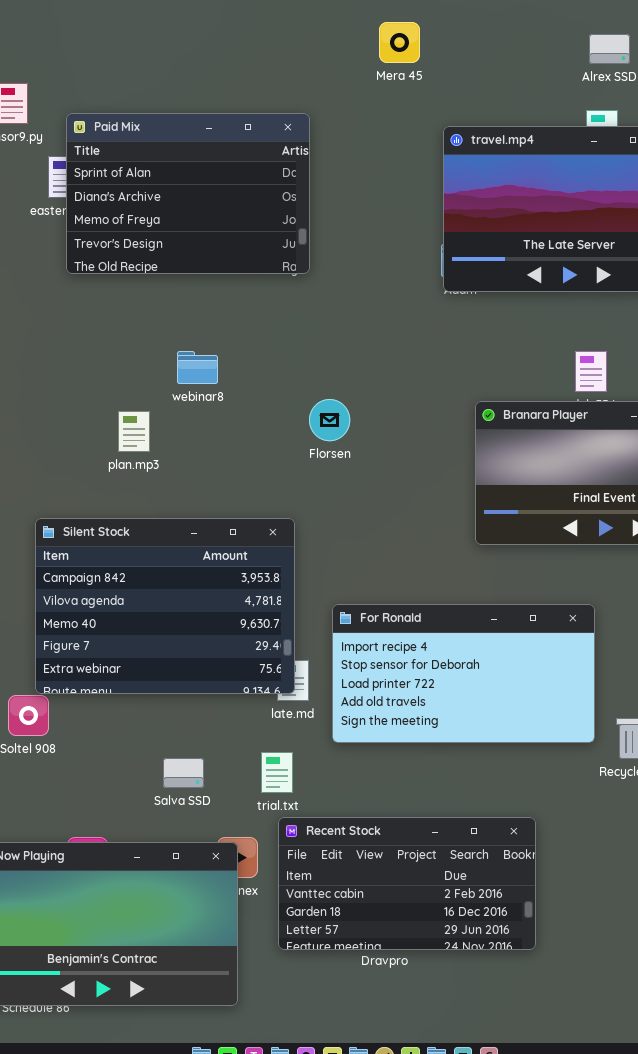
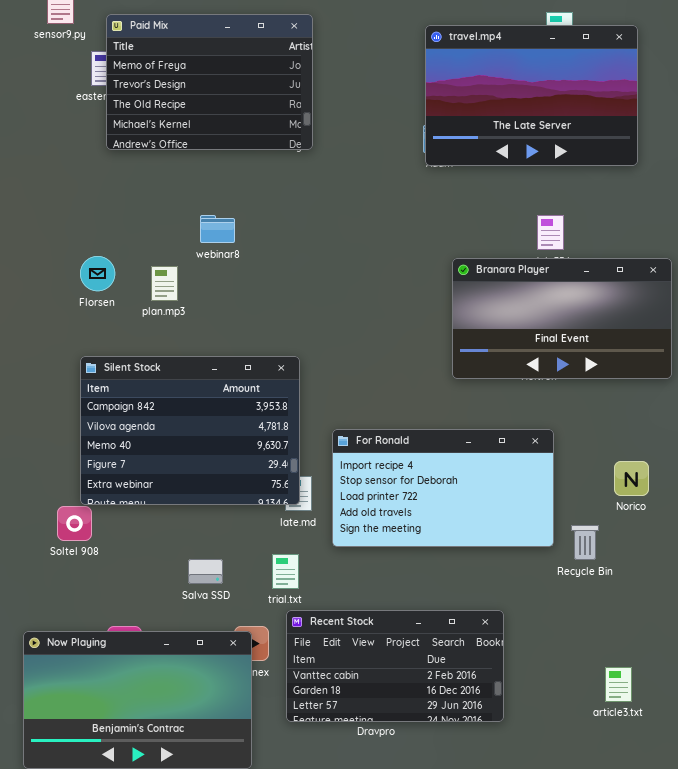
Paid Mix: [66,113,310,274] -> [106,14,313,150], scrolled down 2 rows
Florsen: [309,399,350,441] -> [80,256,115,291], moved

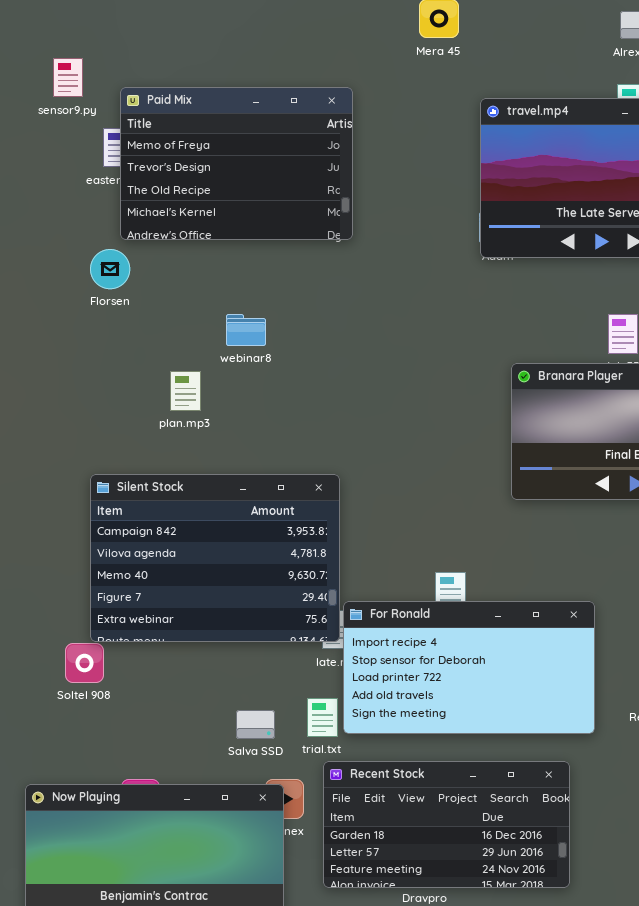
Florsen: [80,256,115,291] -> [90,249,130,289], moved
For Ronald: [332,429,554,547] -> [343,601,595,734], moved
Salva SSD: [188,559,223,584] -> [236,710,275,739], moved
Recent Stock: [286,610,504,722] -> [323,761,570,888], scrolled down 1 row

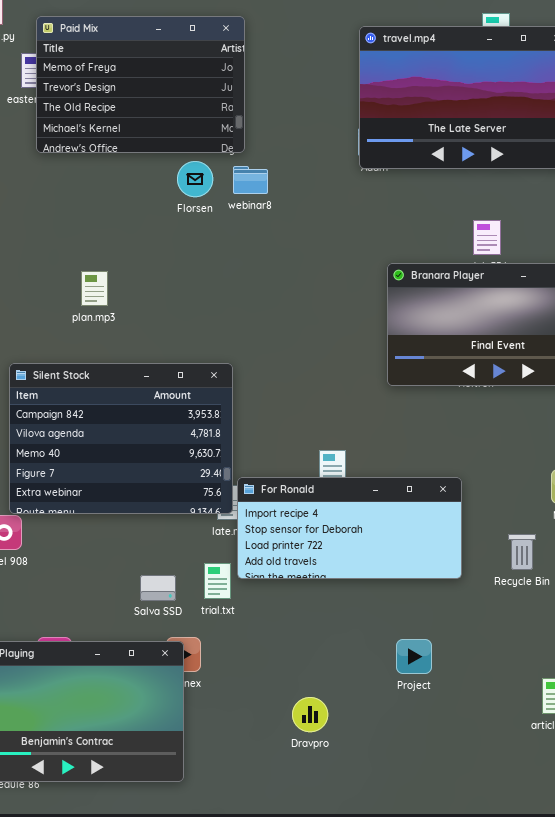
Florsen: [90,249,130,289] -> [177,161,213,197], moved
webinar8: [226,314,266,346] -> [233,166,268,194], moved
For Ronald: [343,601,595,734] -> [237,477,462,579], resized
Recent Stock: [323,761,570,888] -> none, closed

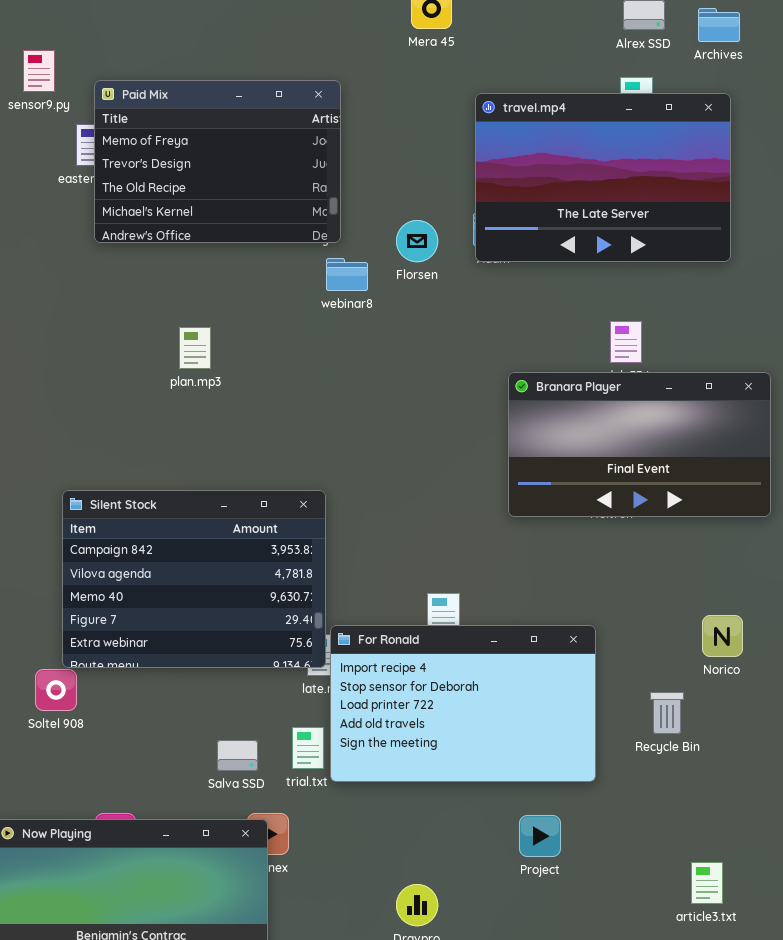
Florsen: [177,161,213,197] -> [396,220,438,262], moved
plan.mp3: [81,271,108,306] -> [179,327,211,369], moved
For Ronald: [237,477,462,579] -> [330,625,596,782], resized

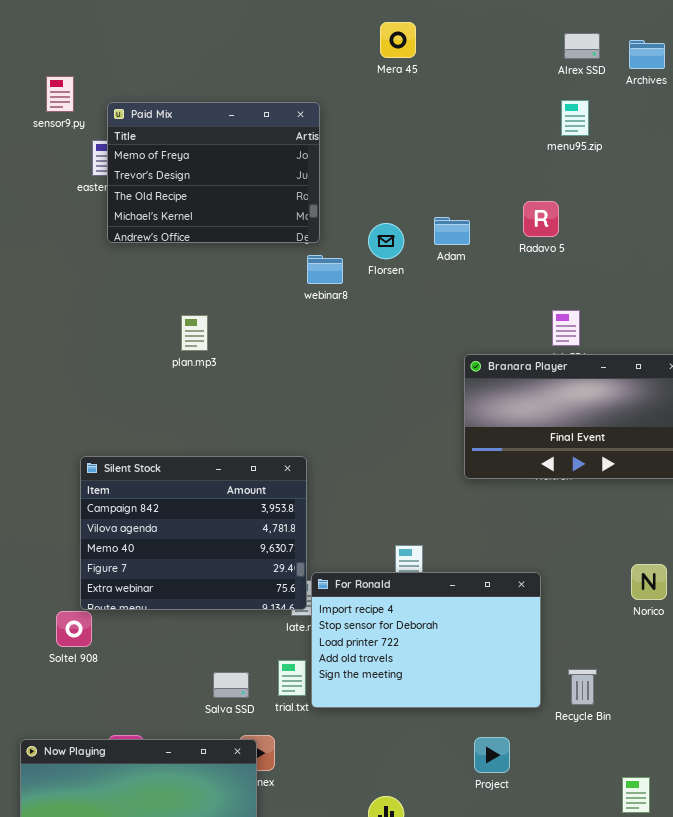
travel.mp4: [475,93,731,262] -> none, closed
Recycle Bin: [650,692,684,734] -> [568,669,597,705], moved

